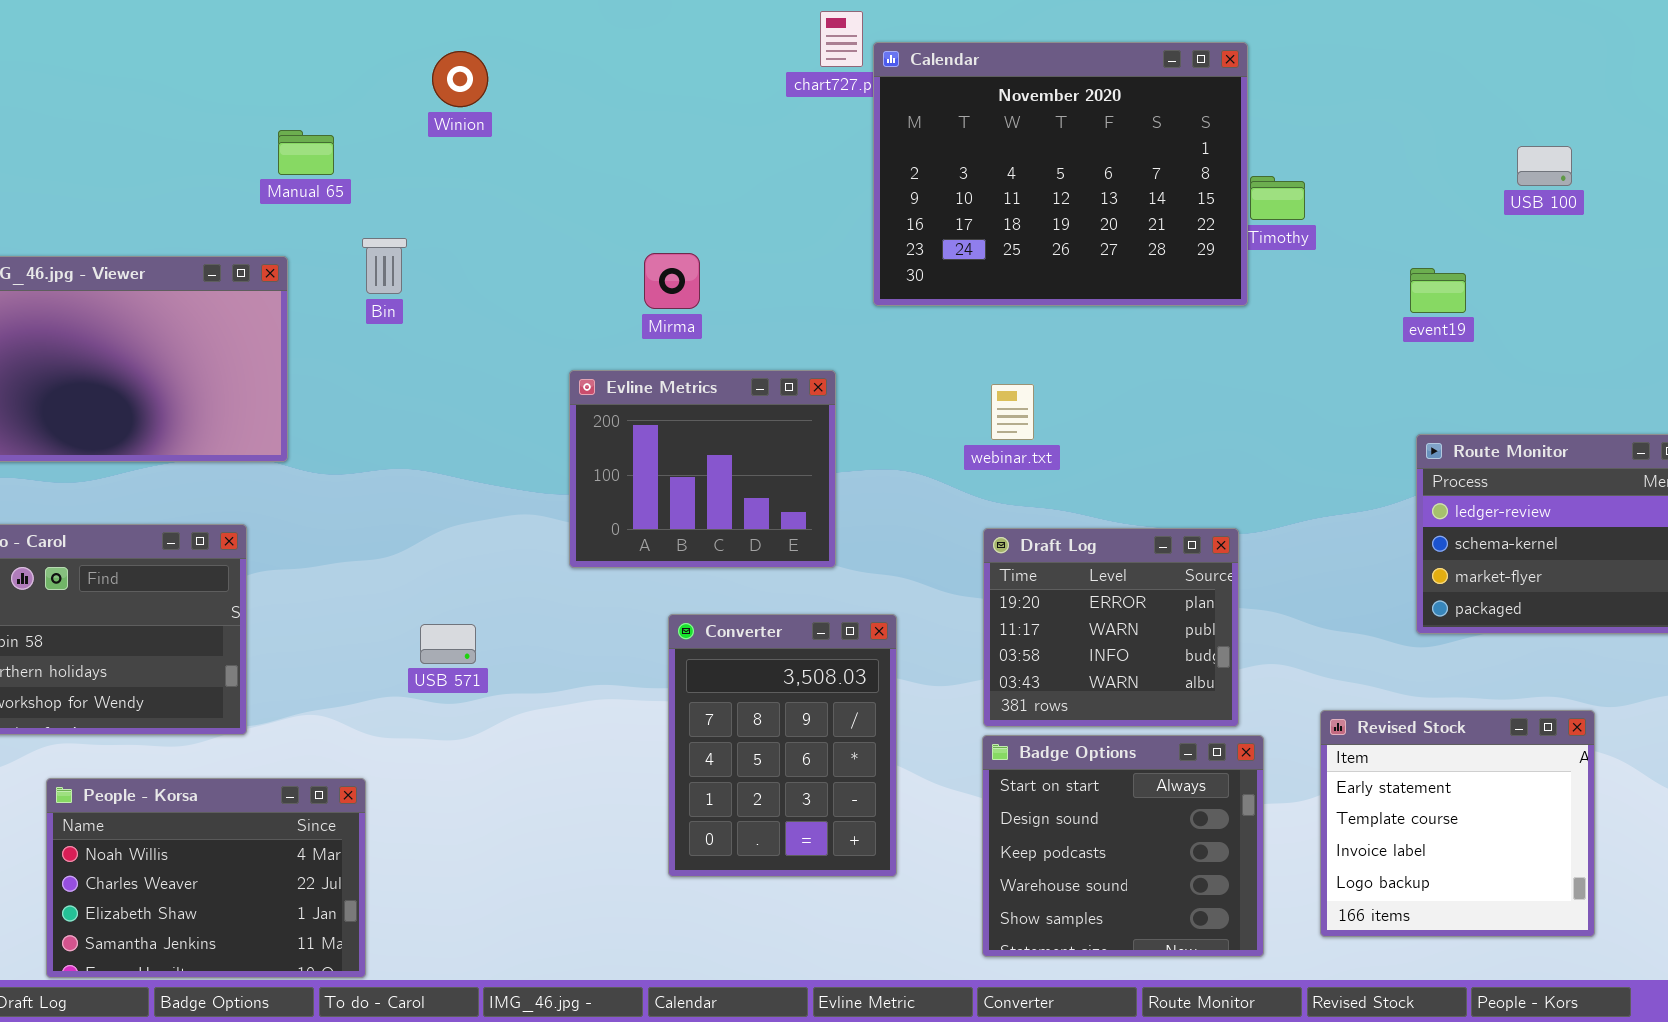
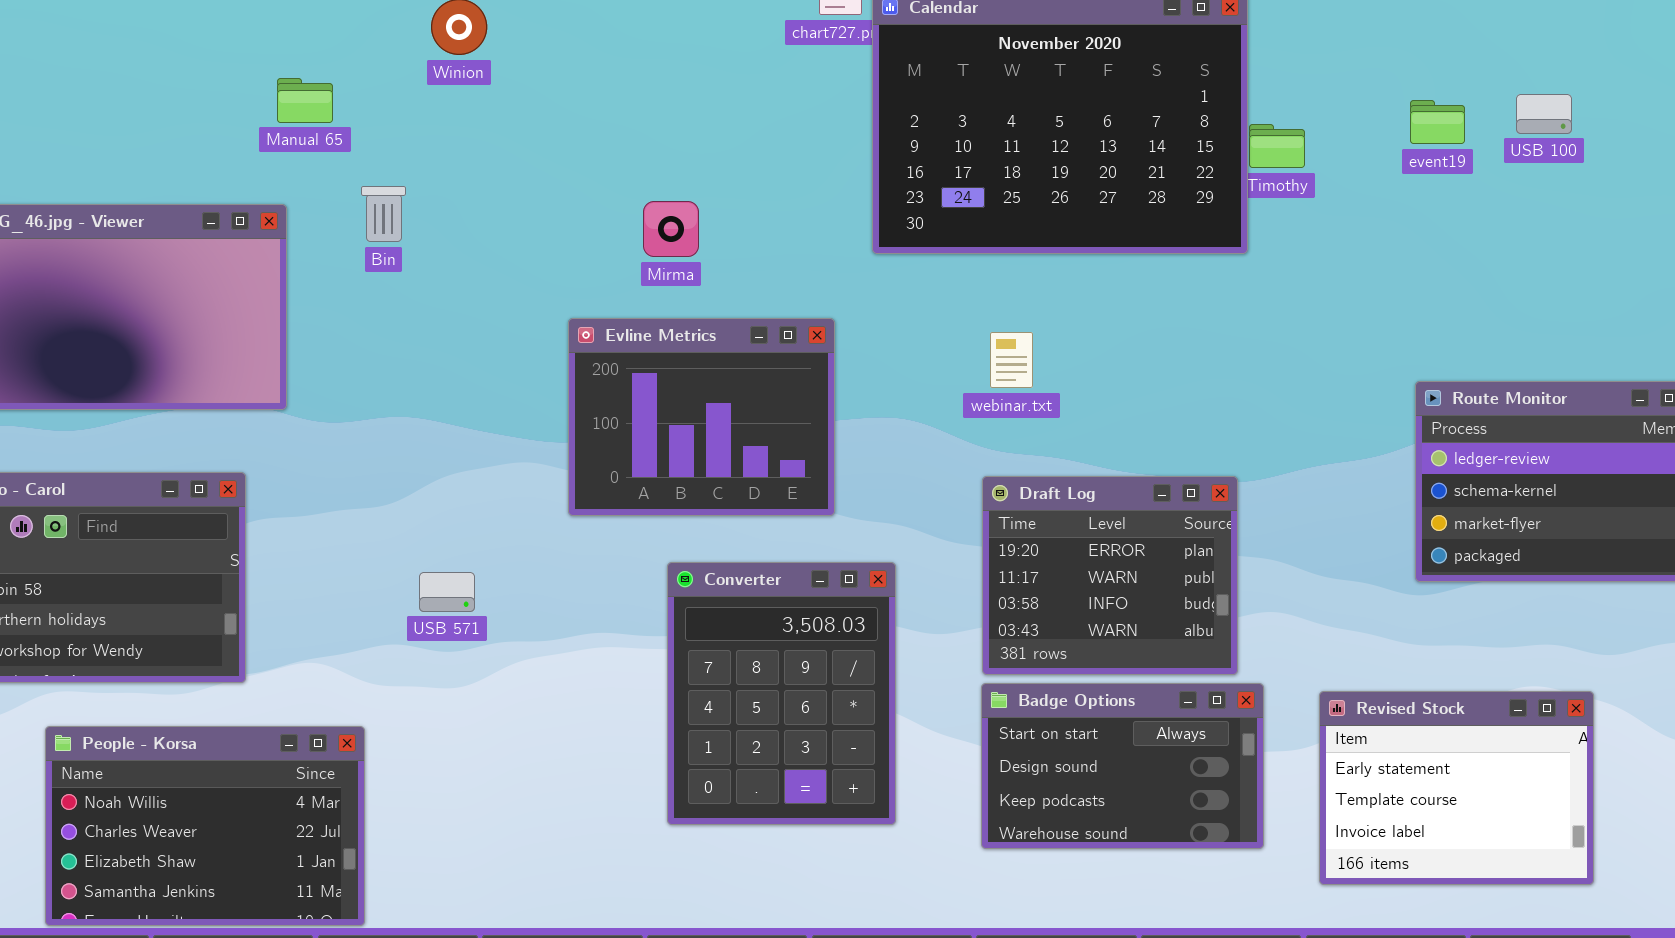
event19: [1410,268,1466,313] -> [1410,100,1465,144], moved
Revised Stock: [1320,710,1595,937] -> [1319,691,1594,885], resized
Badge Options: [982,735,1264,957] -> [981,683,1264,849], resized

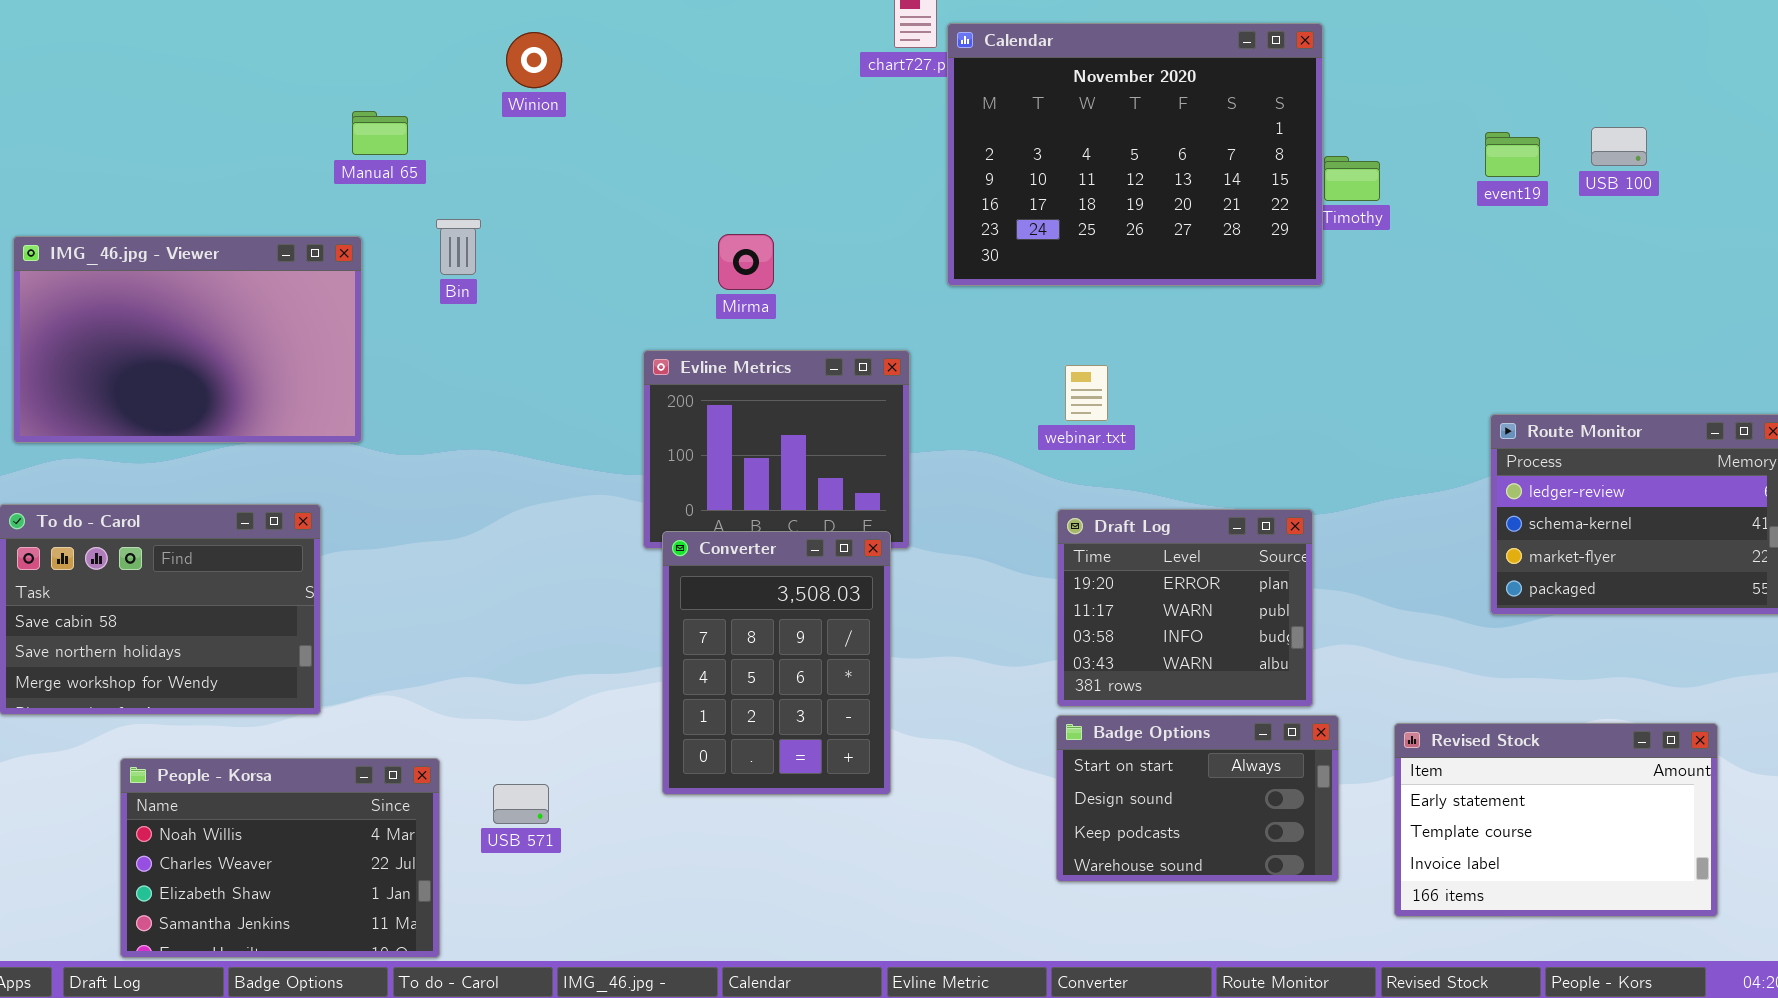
Converter: [667,562,896,825] -> [662,531,891,795], moved
USB 571: [419,572,475,612] -> [493,784,549,824], moved
Revised Stock: [1319,691,1594,885] -> [1394,723,1718,917], resized

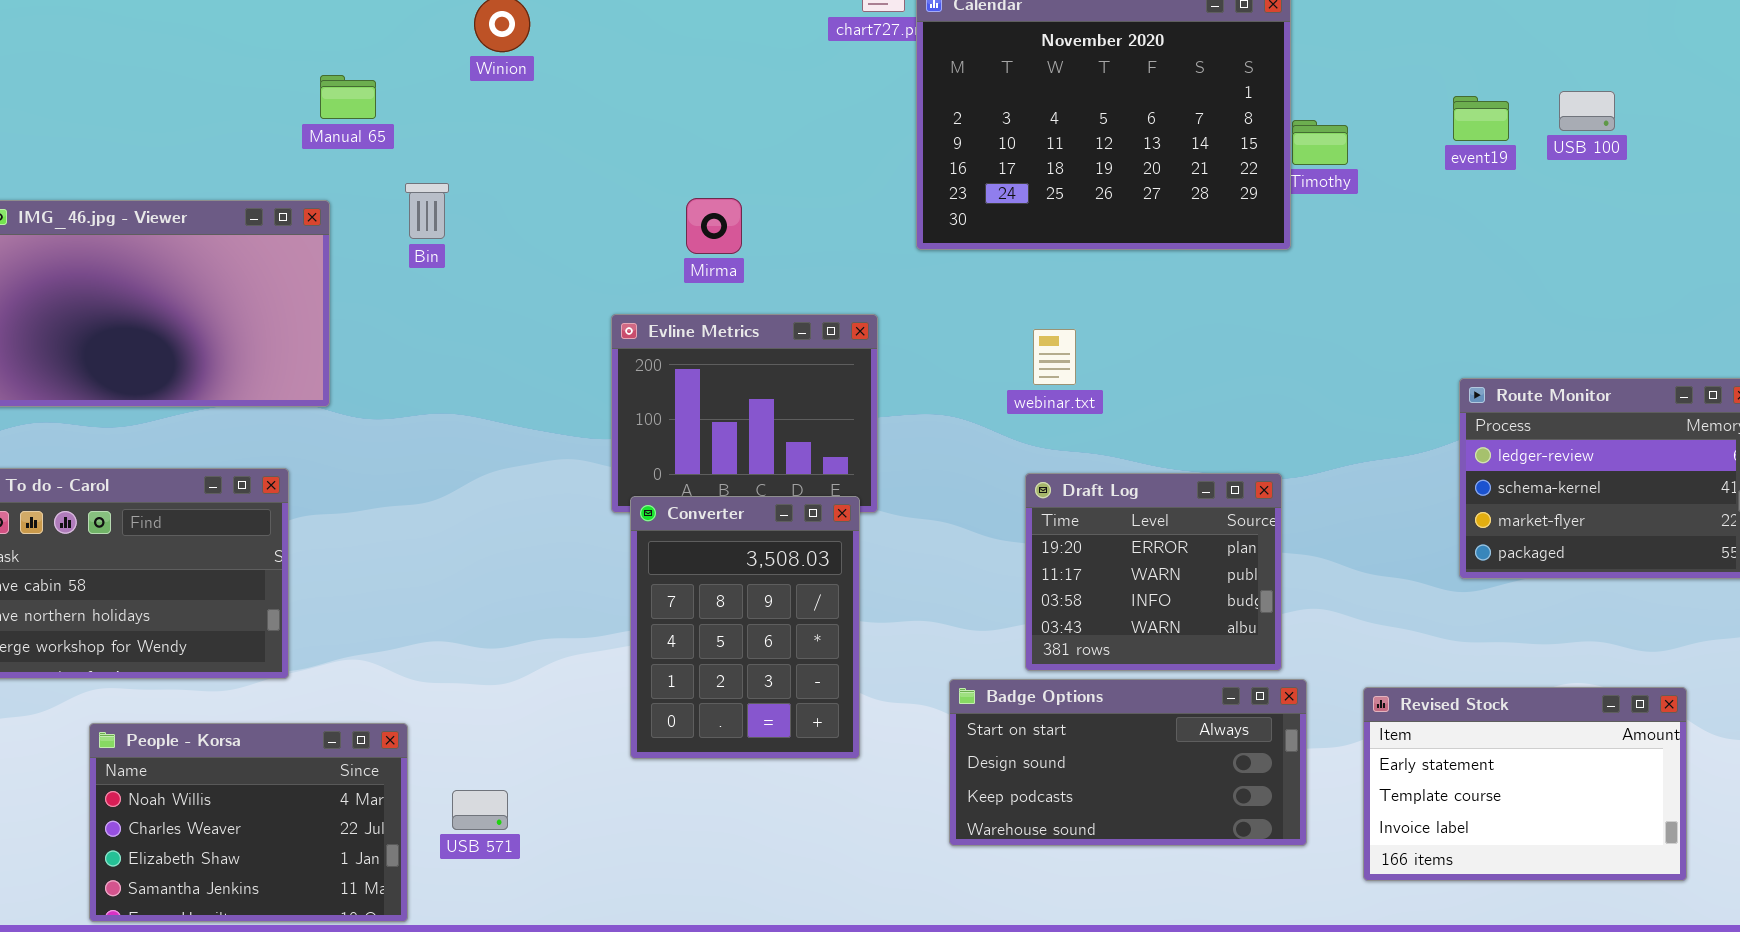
Badge Options: [1056,715,1339,882] -> [949,679,1307,846], resized
USB 571: [493,784,549,824] -> [452,790,508,830], moved

